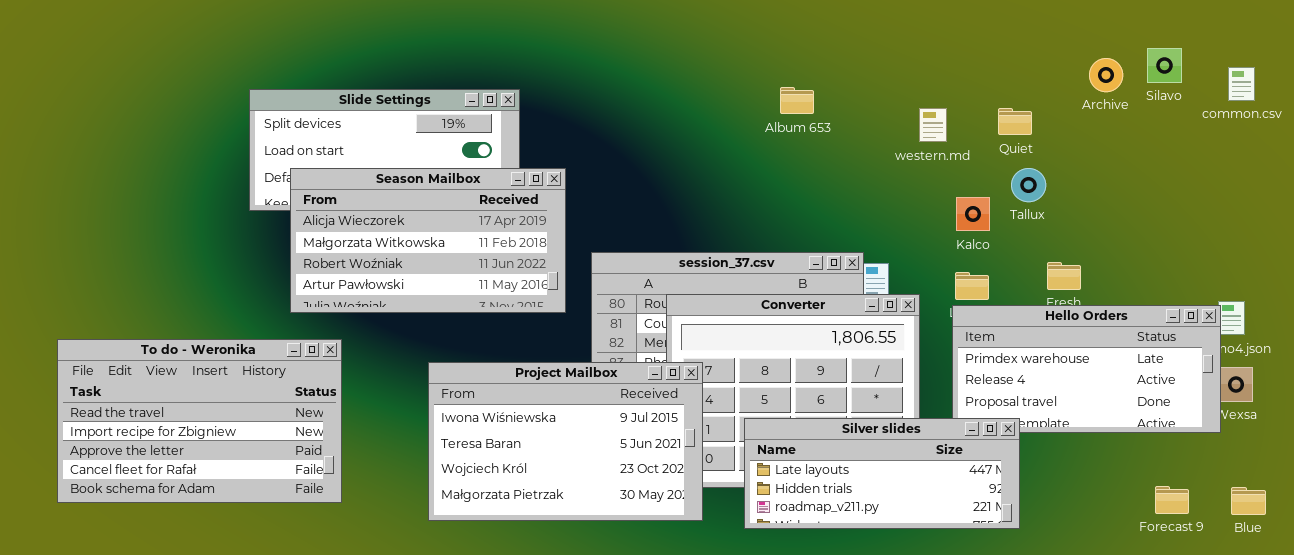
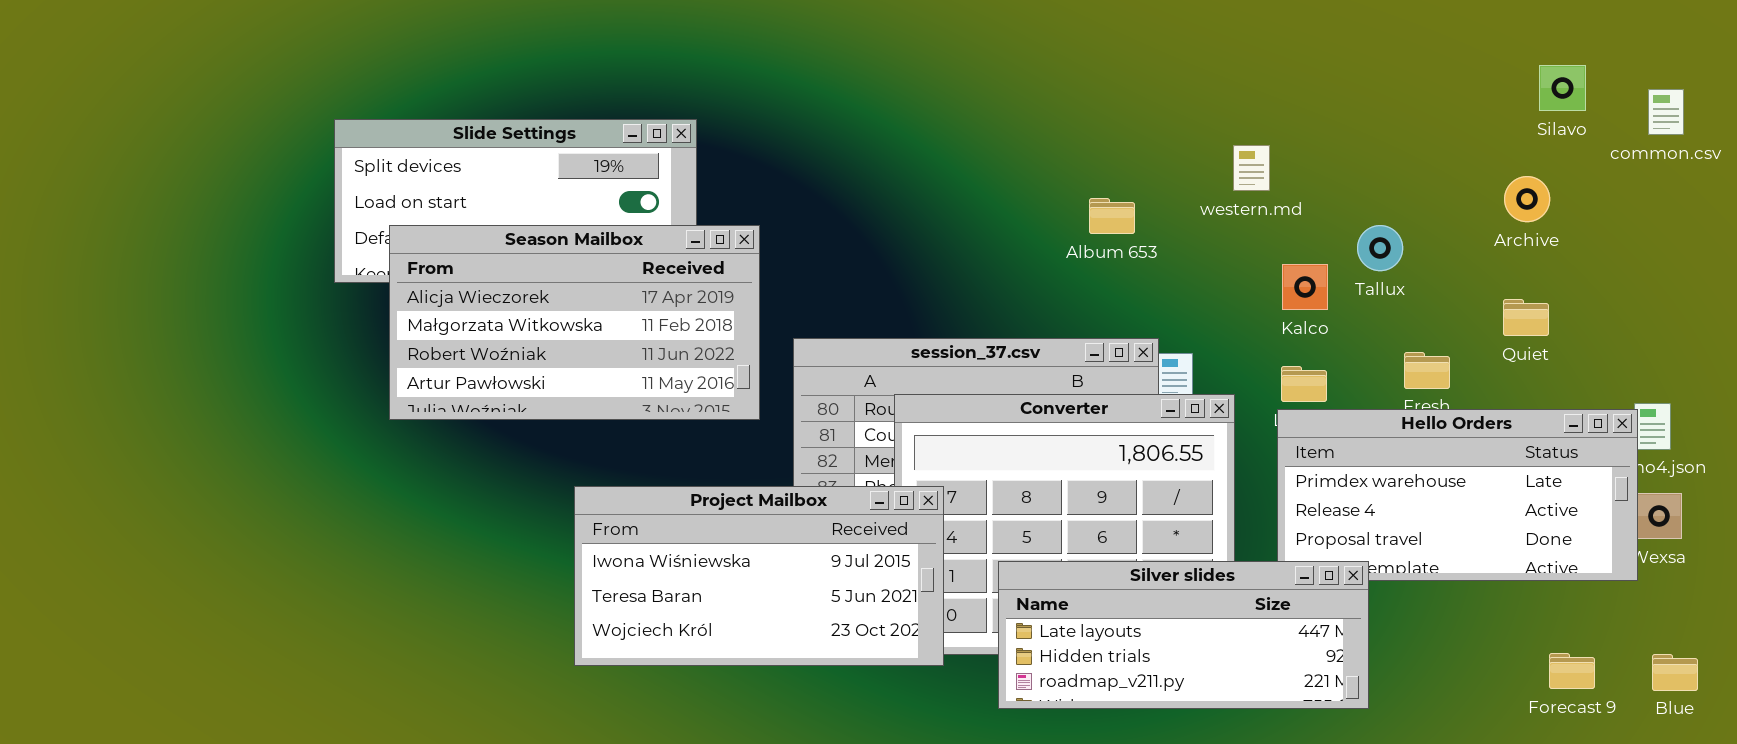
Archive: [1089,58,1123,92] -> [1504,176,1550,222], moved
Album 653: [780,87,814,114] -> [1089,198,1135,234], moved
Quiet: [998,108,1032,135] -> [1503,299,1549,336], moved
To do - Weronika: [57,339,342,503] -> none, closed
Project Mailbox: [428,362,703,521] -> [574,486,944,666], resized

